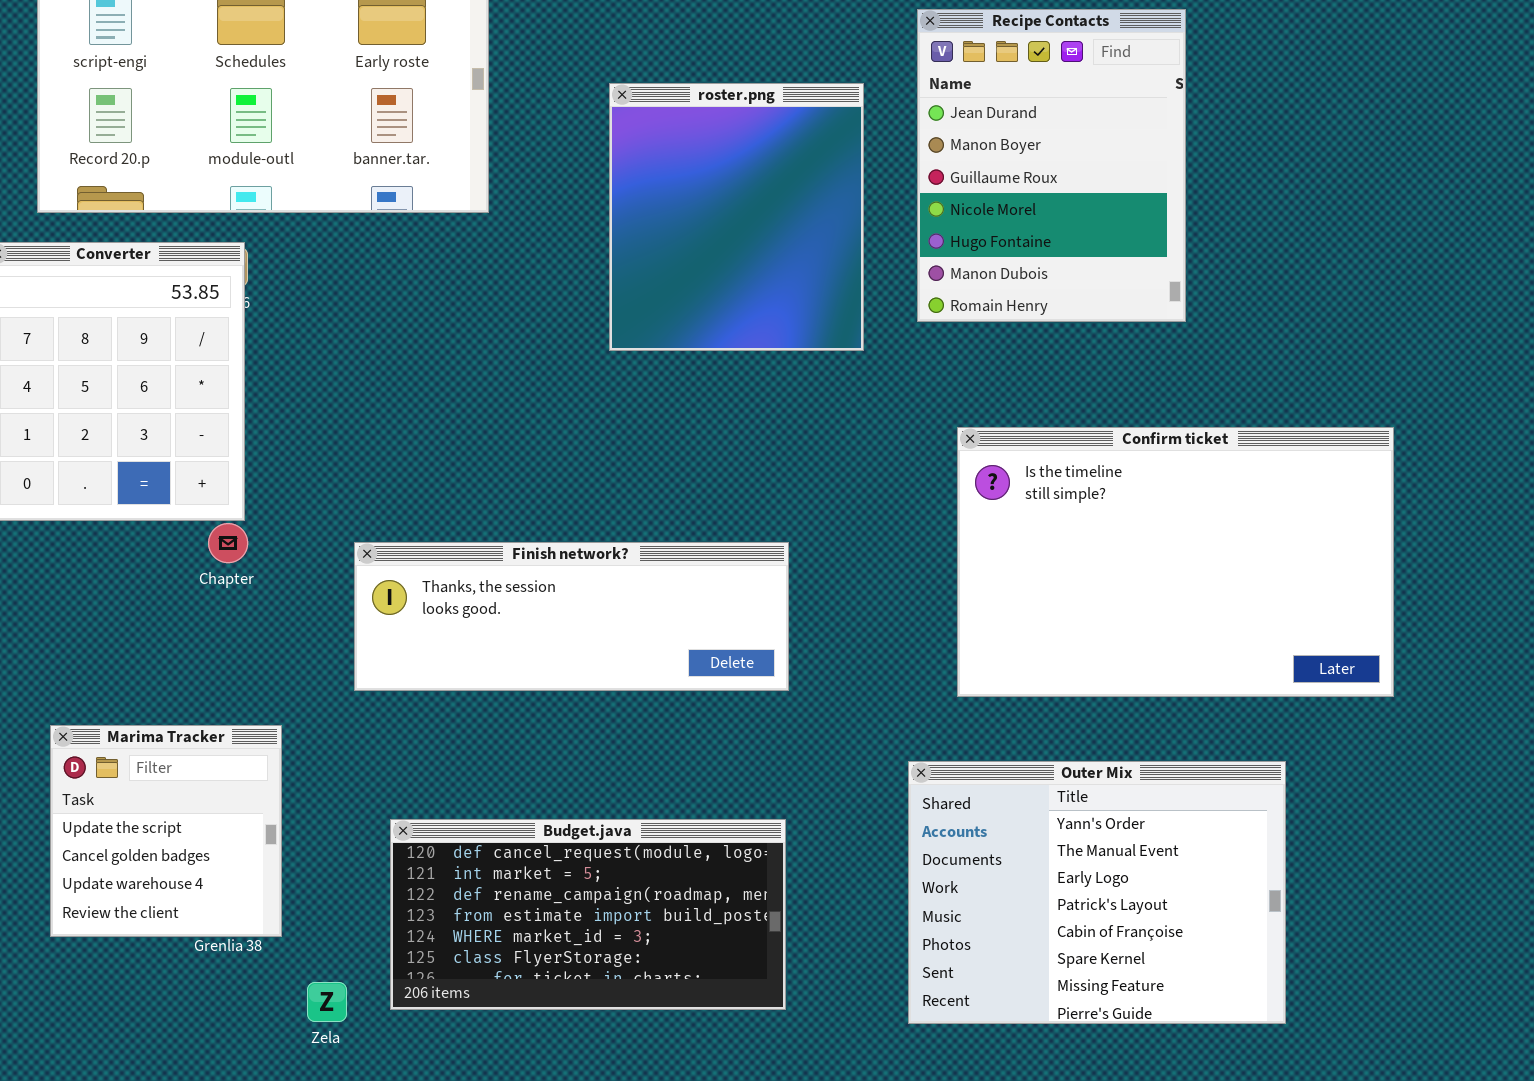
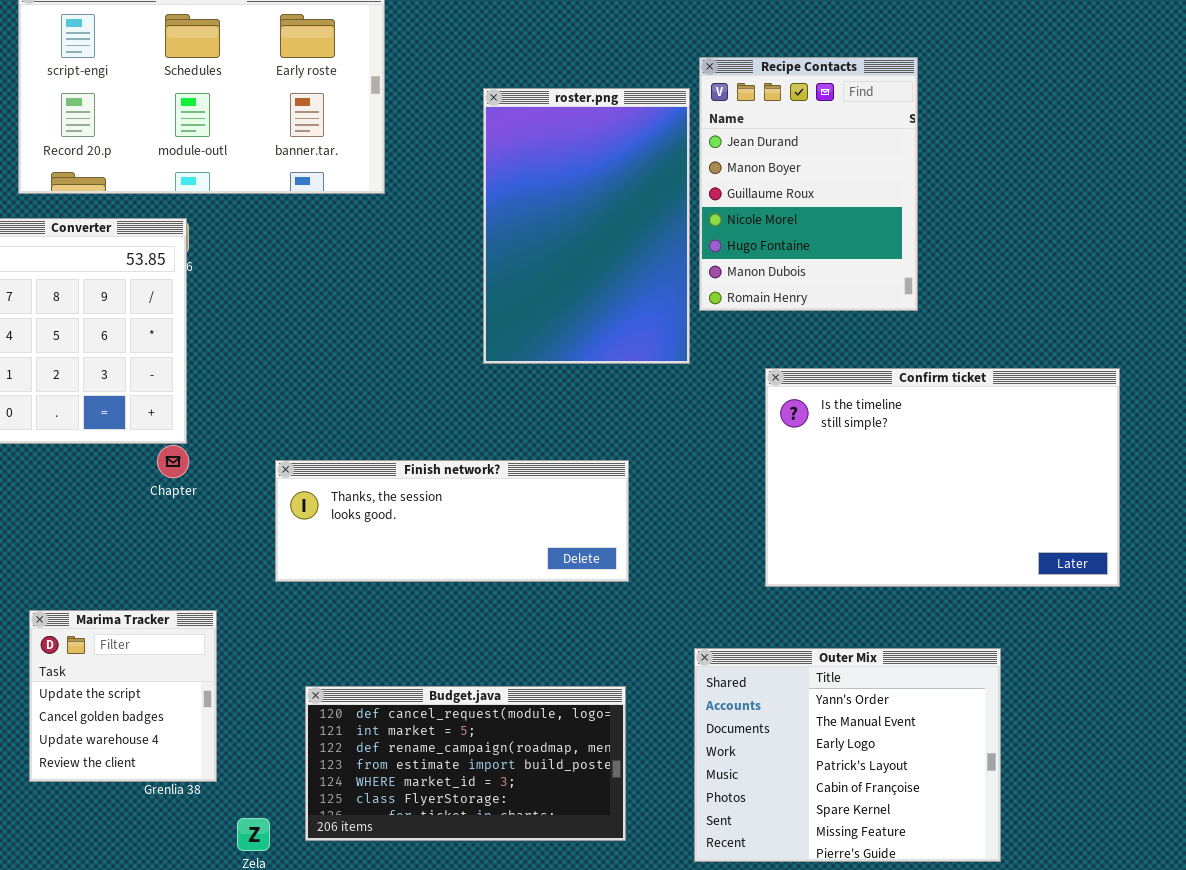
Recipe Contacts: [917,9,1186,322] -> [699,57,918,311], moved
roster.png: [609,83,864,351] -> [483,88,690,364], resized
Outer Mix: [908,761,1286,1024] -> [694,648,1001,862], moved

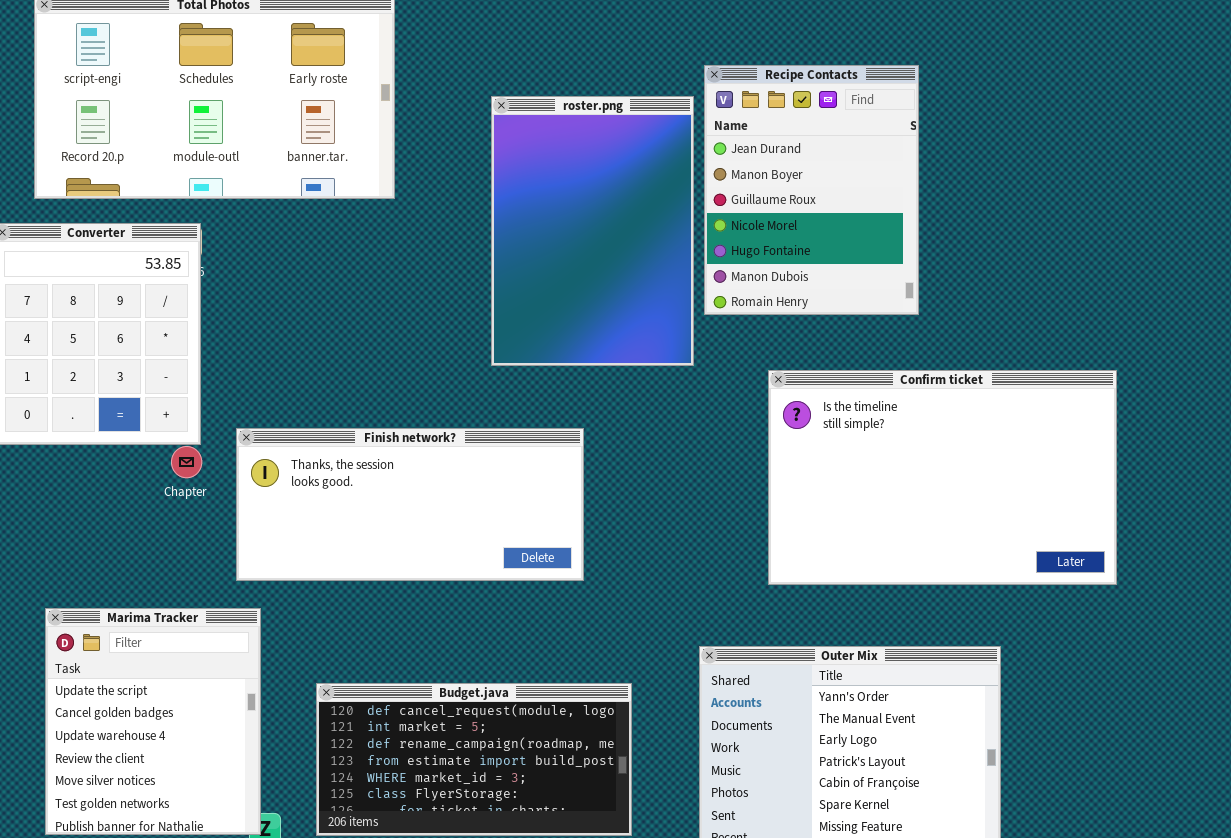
Finish network?: [275,460,629,582] -> [236,428,584,581], moved, resized
Marima Tracker: [29,610,217,782] -> [45,608,261,835], resized

